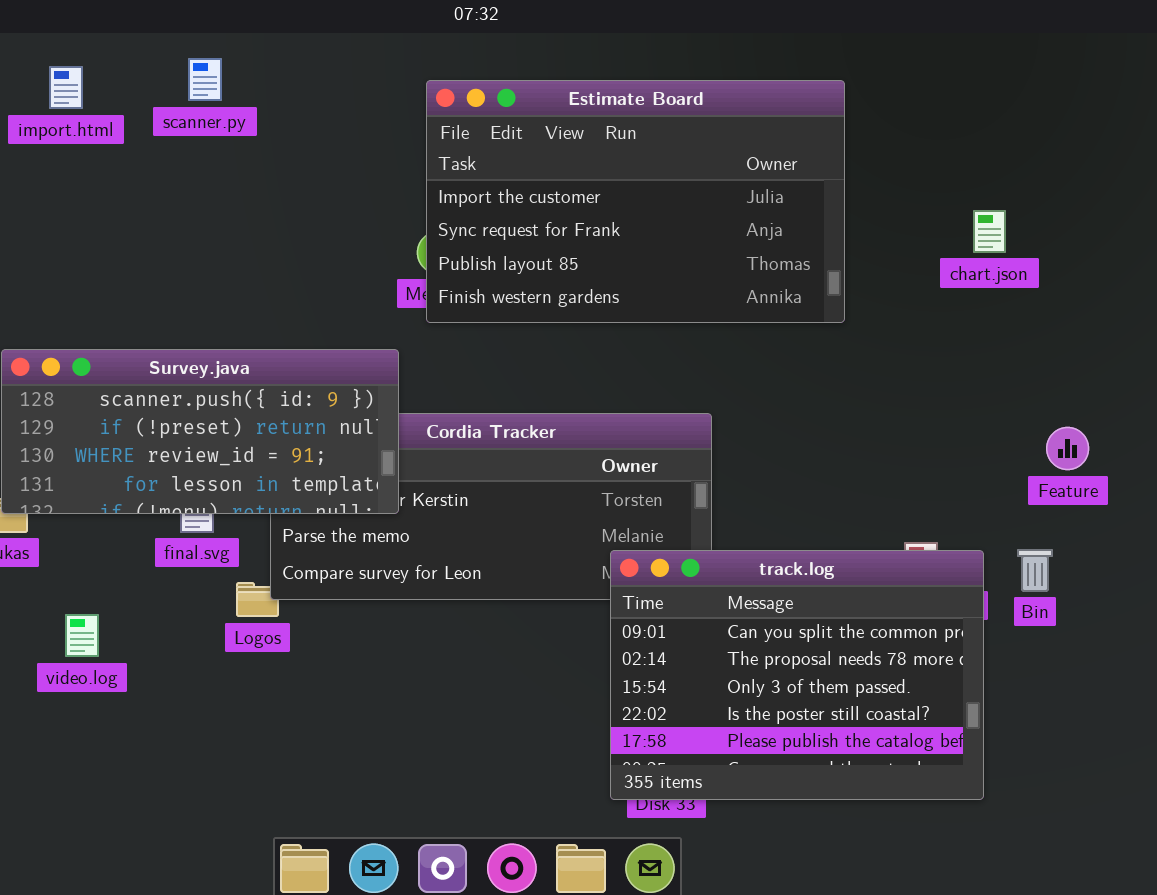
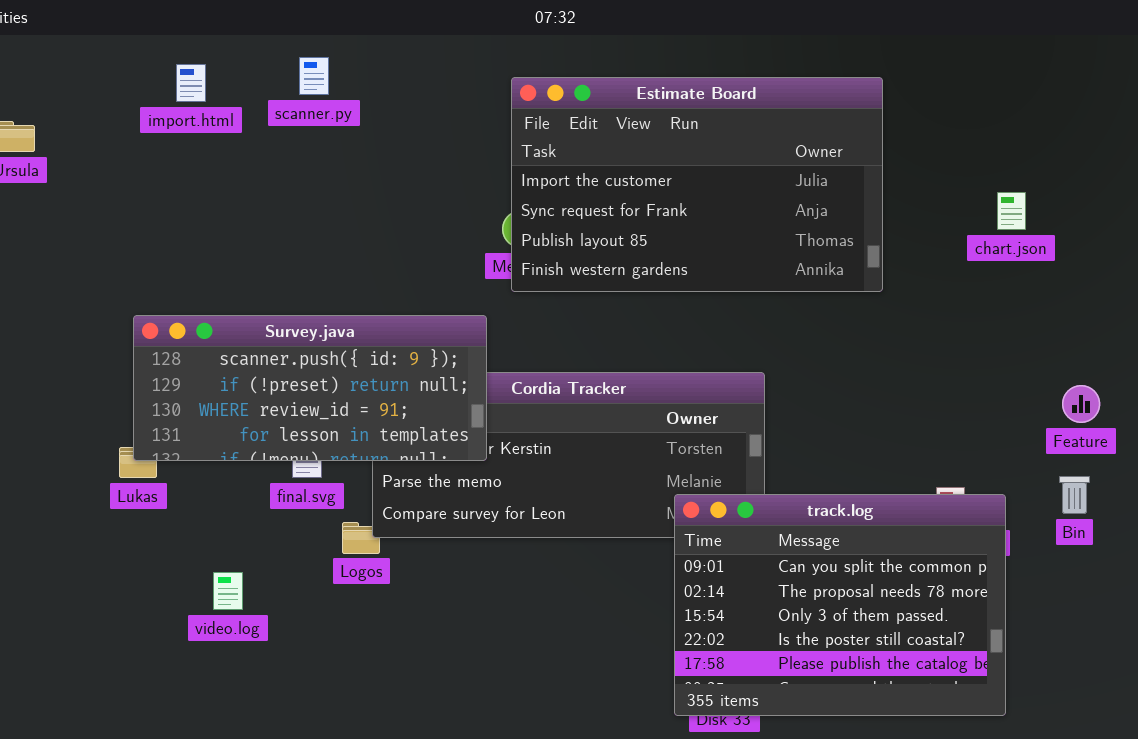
Bin: [1017,549,1053,592] -> [1059,476,1090,514], moved
video.log: [65,614,99,657] -> [213,572,243,610], moved

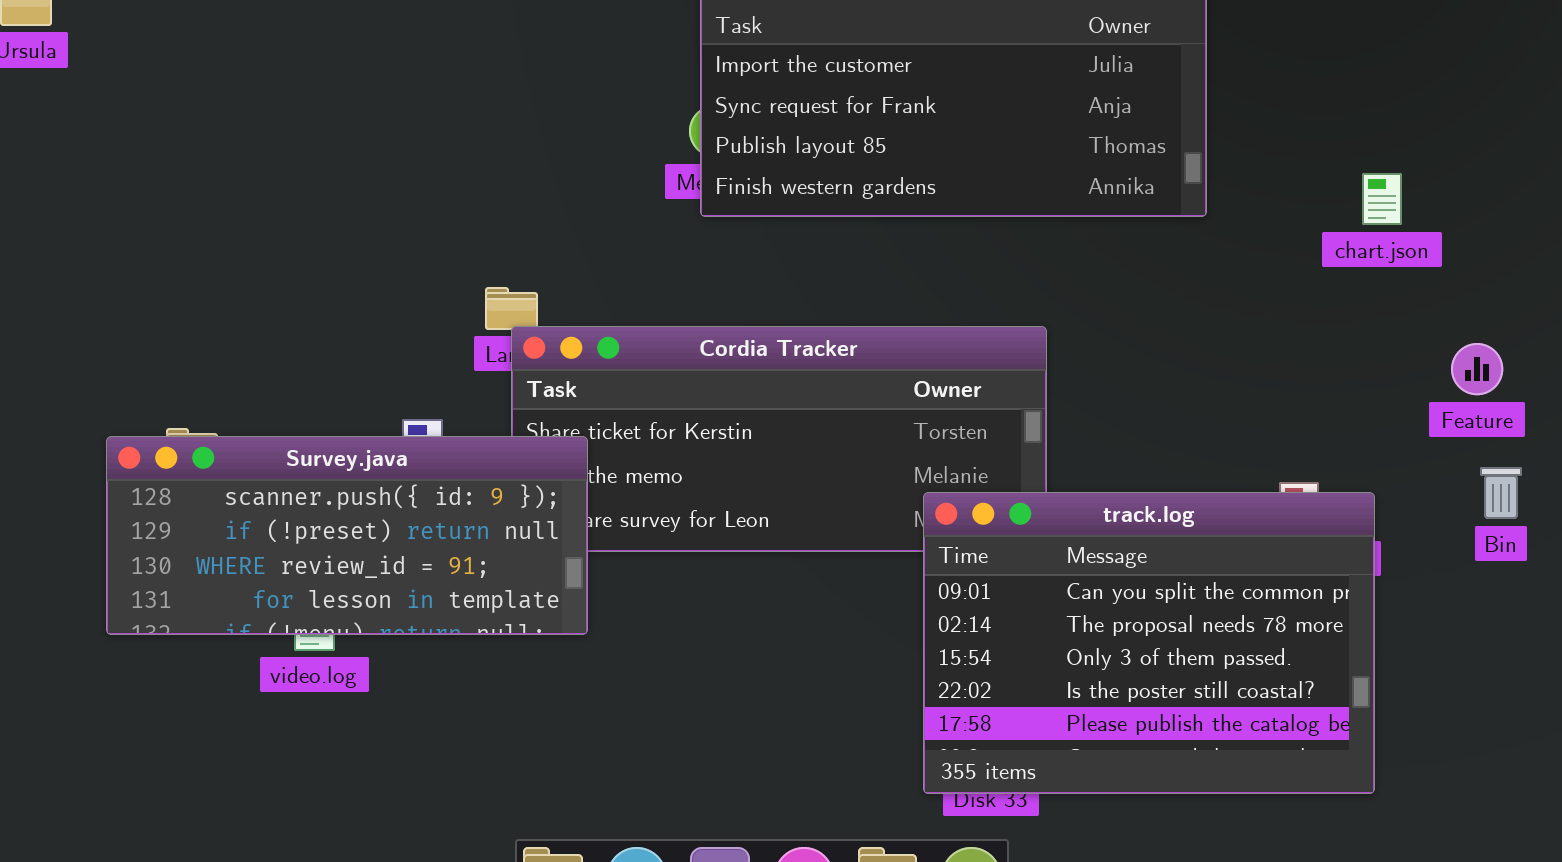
chart.json: [997,192,1026,230] -> [1362,173,1402,225], moved
Survey.java: [133,315,487,461] -> [106,436,588,635], moved
Bin: [1059,476,1090,514] -> [1480,467,1522,519], moved

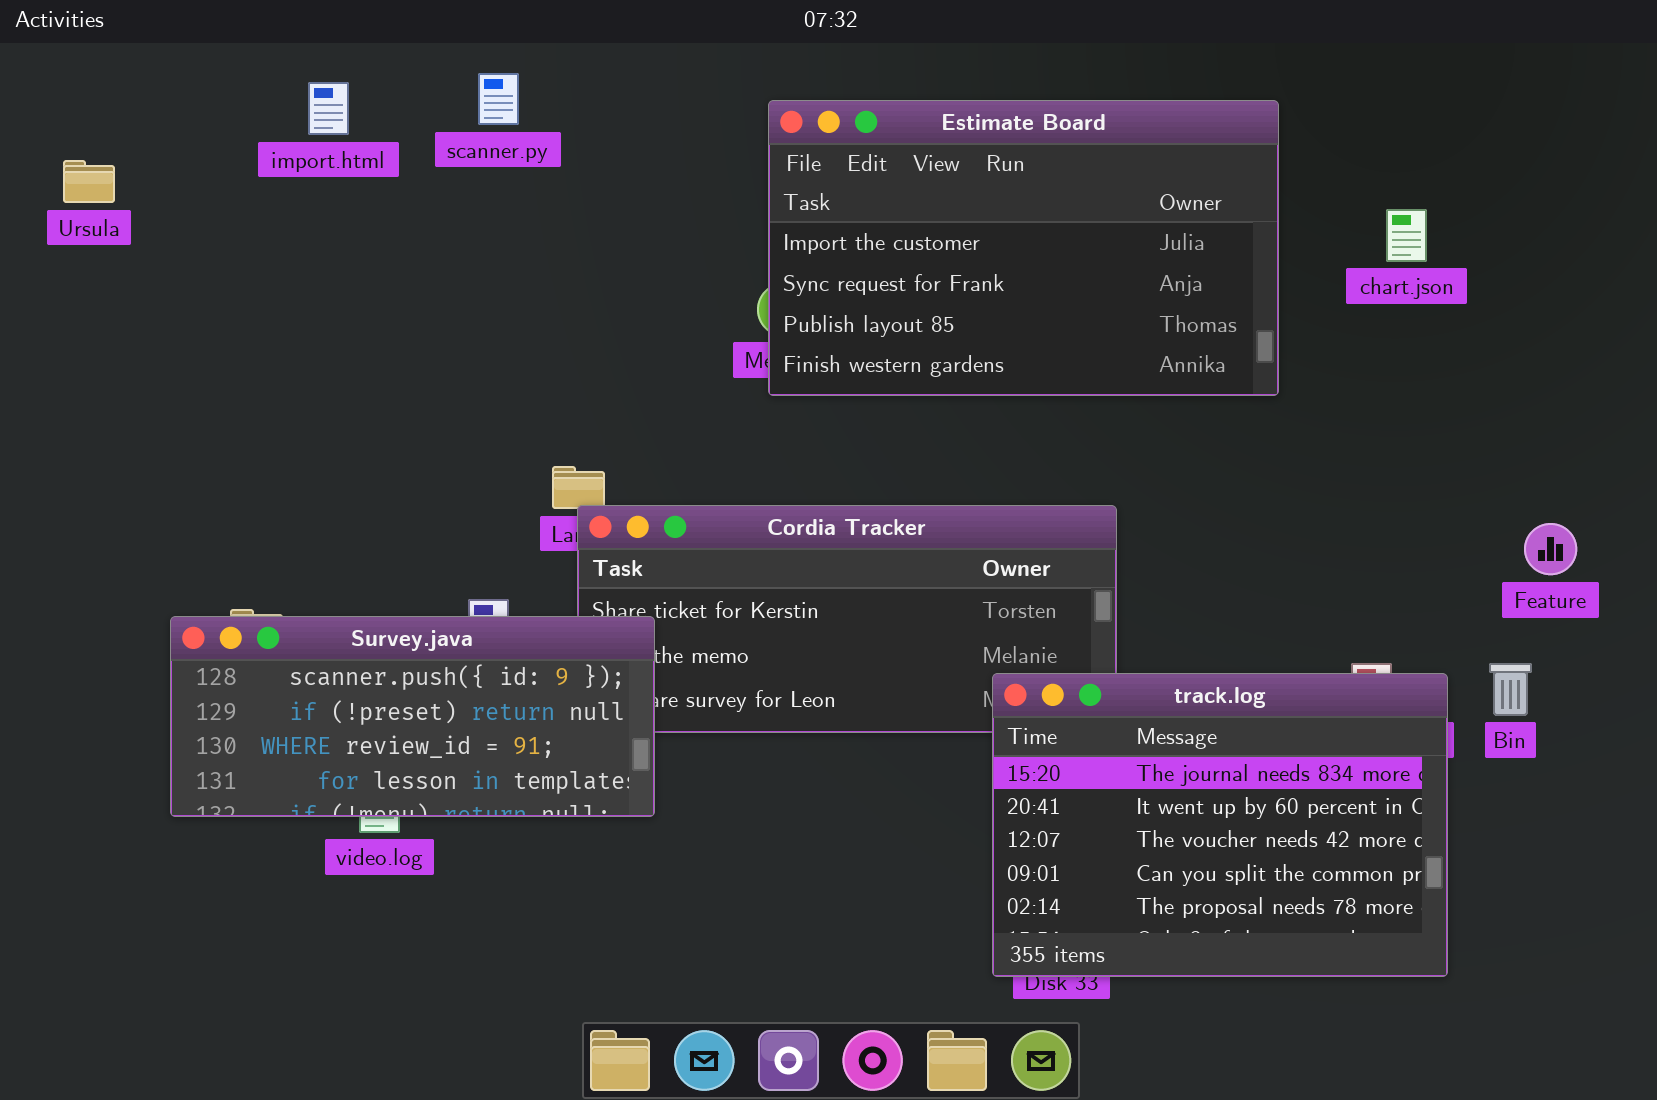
chart.json: [1362,173,1402,225] -> [1386,209,1427,262], moved
Bin: [1480,467,1522,519] -> [1489,663,1532,716], moved
track.log: [923,492,1375,794] -> [992,673,1448,977], scrolled up 3 rows

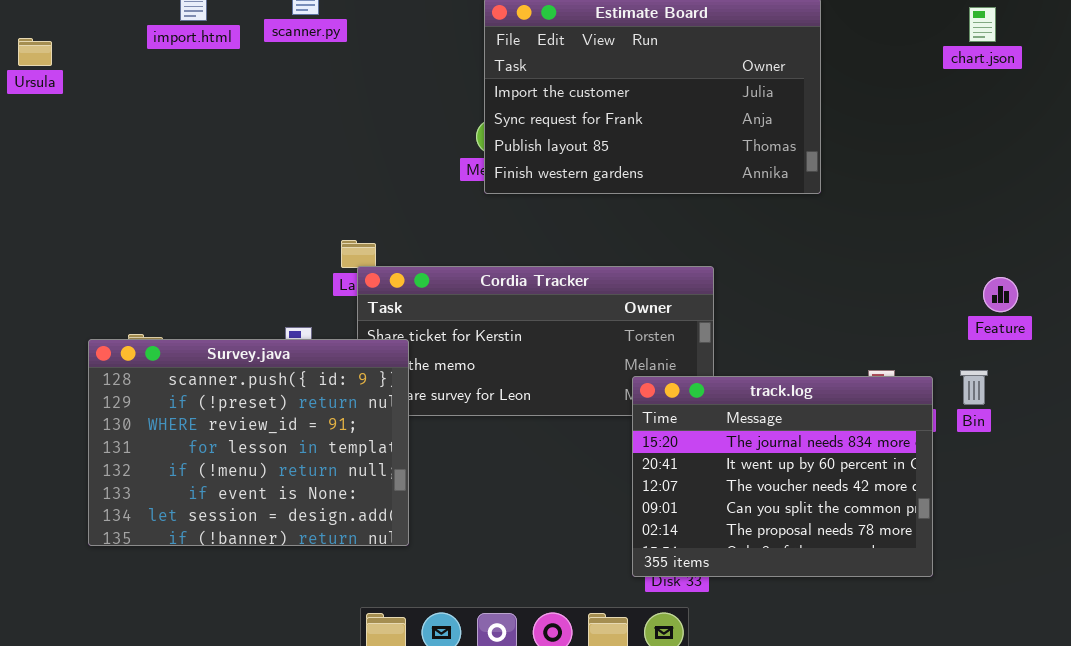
chart.json: [1386,209,1427,262] -> [969,7,996,42], moved
Survey.java: [170,616,655,817] -> [88,339,409,546], resized

